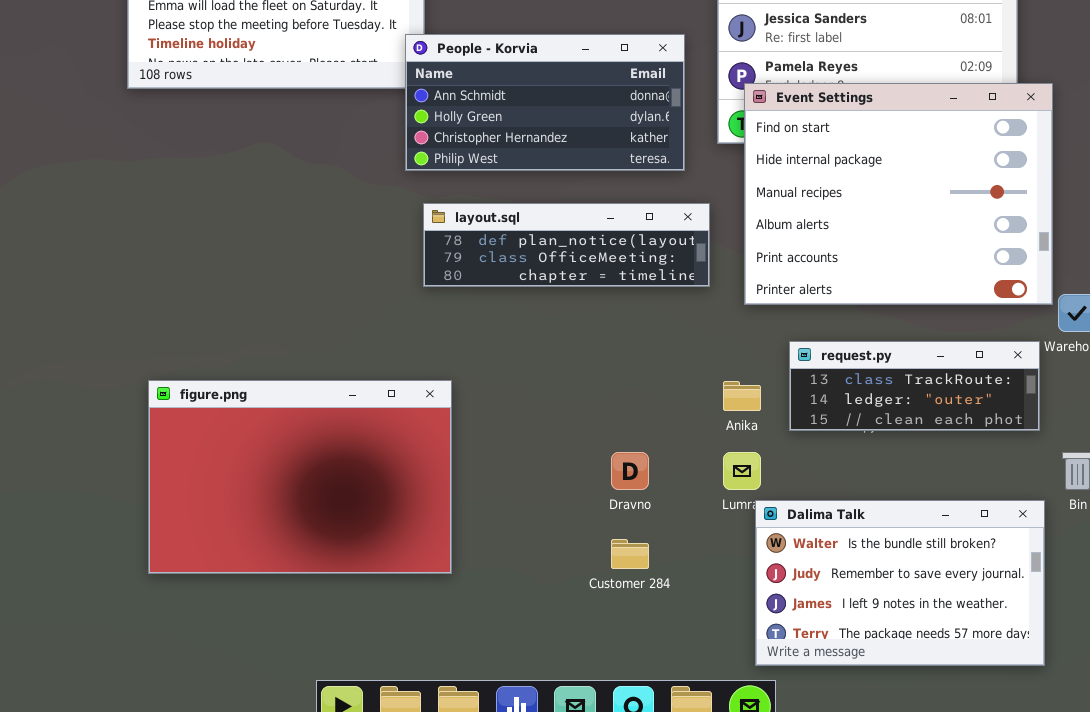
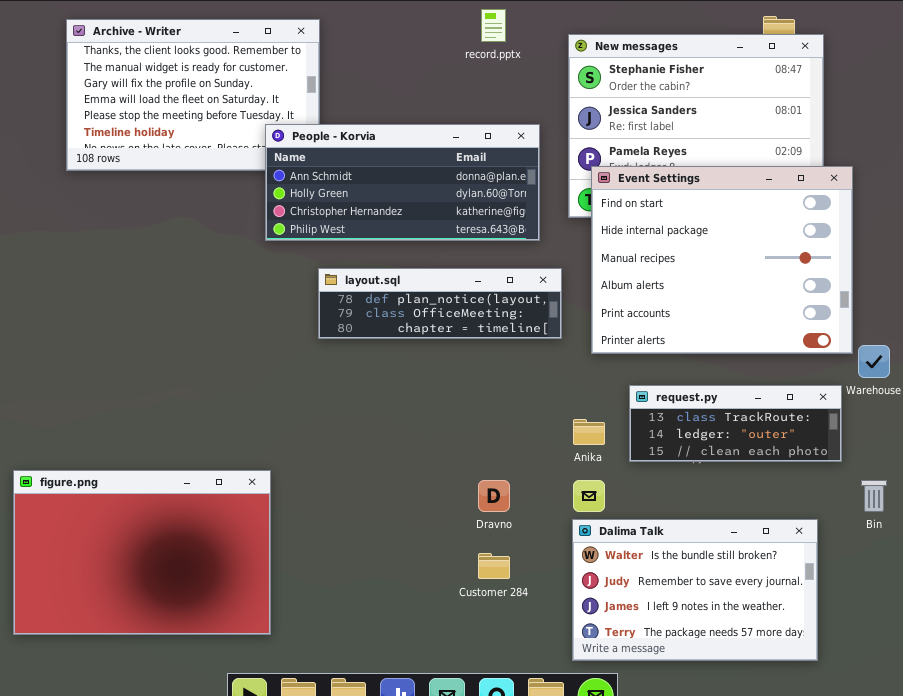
People - Korvia: [405,34,685,171] -> [265,124,540,241], resized
figure.png: [148,380,452,574] -> [13,470,271,635], moved
Dalima Talk: [755,500,1045,666] -> [572,519,818,661], moved

